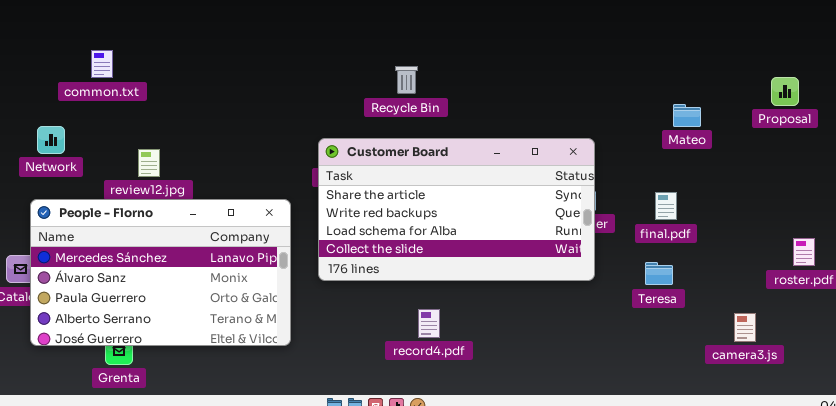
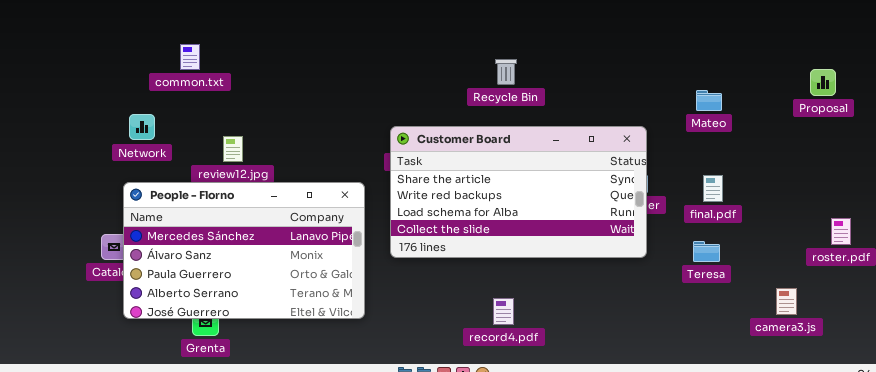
Recycle Bin: [395,66,418,94] -> [495,59,517,85], moved
Mateo: [673,104,701,127] -> [696,90,722,111], moved
record4.pdf: [418,309,440,338] -> [493,298,514,325], moved

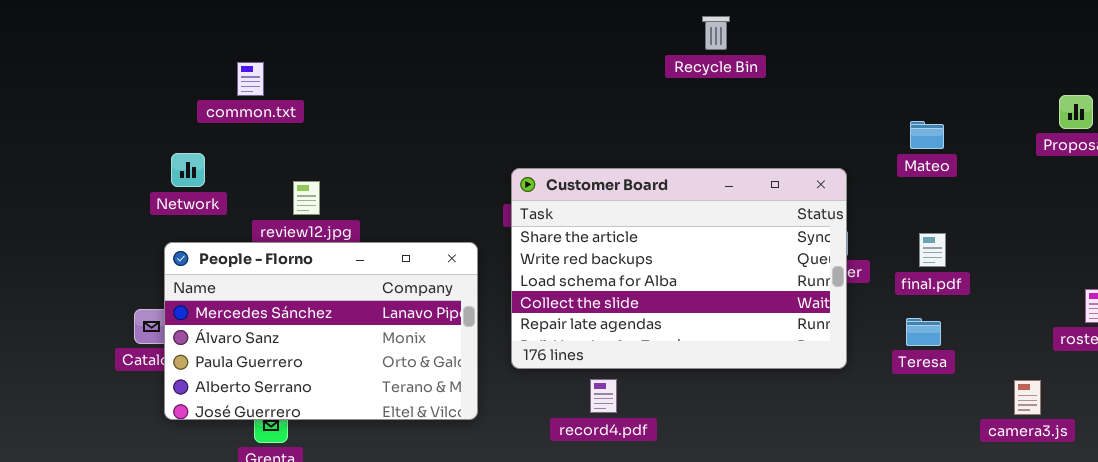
Recycle Bin: [495,59,517,85] -> [702,16,730,50], moved
Customer Board: [390,126,647,258] -> [511,168,847,369], resized
record4.pdf: [493,298,514,325] -> [590,379,617,413], moved

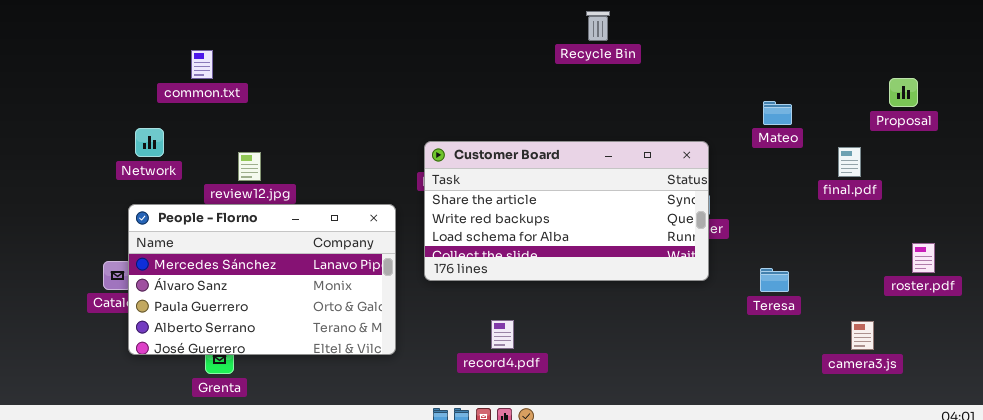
Customer Board: [511,168,847,369] -> [424,141,709,281], resized
final.pdf: [919,233,946,267] -> [838,147,861,177], moved

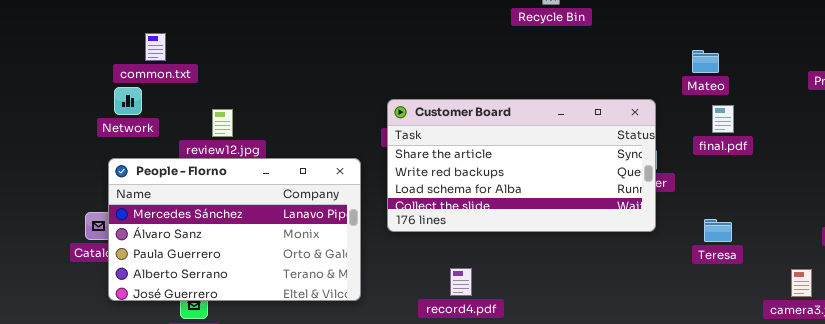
common.txt: [191,50,213,79] -> [145,33,166,61], moved
Mateo: [763,101,792,125] -> [692,50,719,73], moved
final.pdf: [838,147,861,177] -> [712,105,734,133], moved

